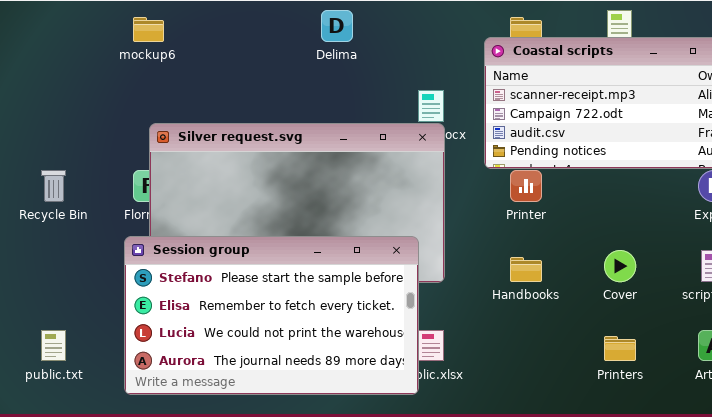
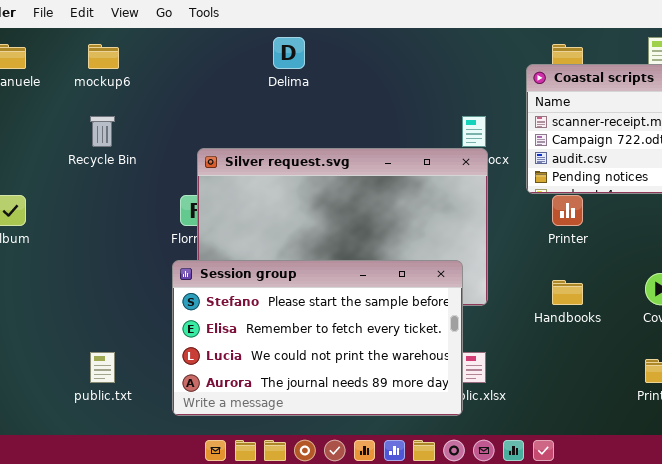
Delima: [321,10,353,42] -> [273,37,305,69], moved
mockup6: [133,17,164,42] -> [88,44,119,69], moved
Recycle Bin: [41,170,66,202] -> [90,116,115,147], moved

